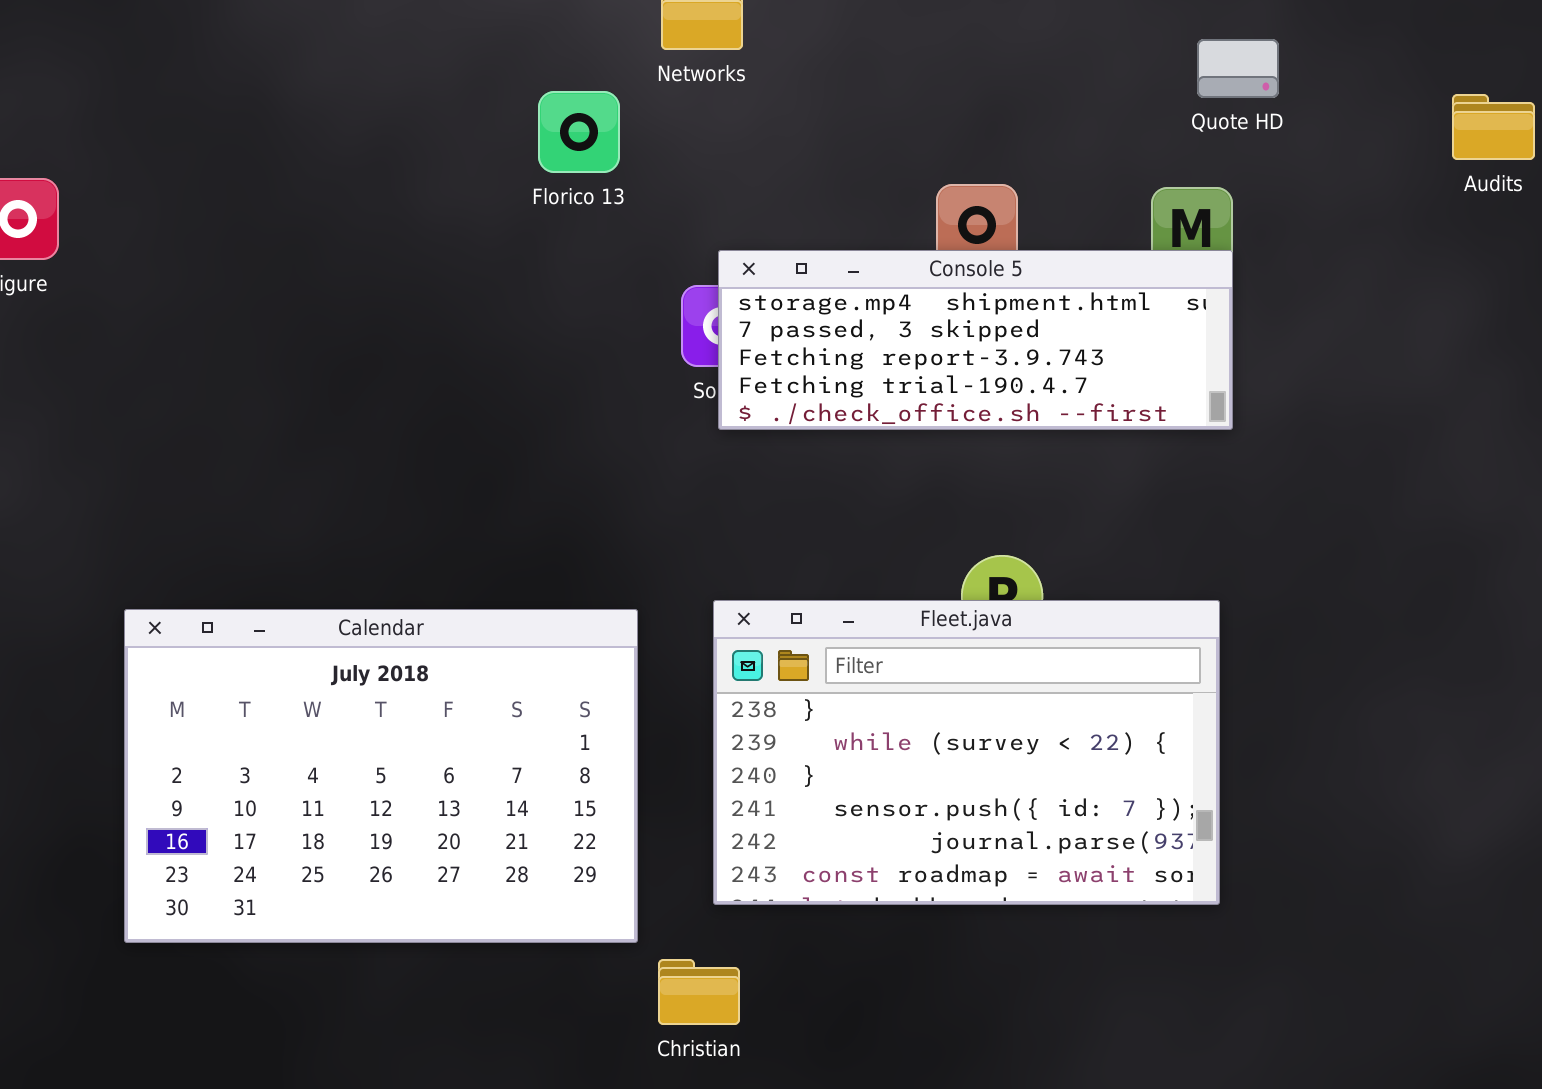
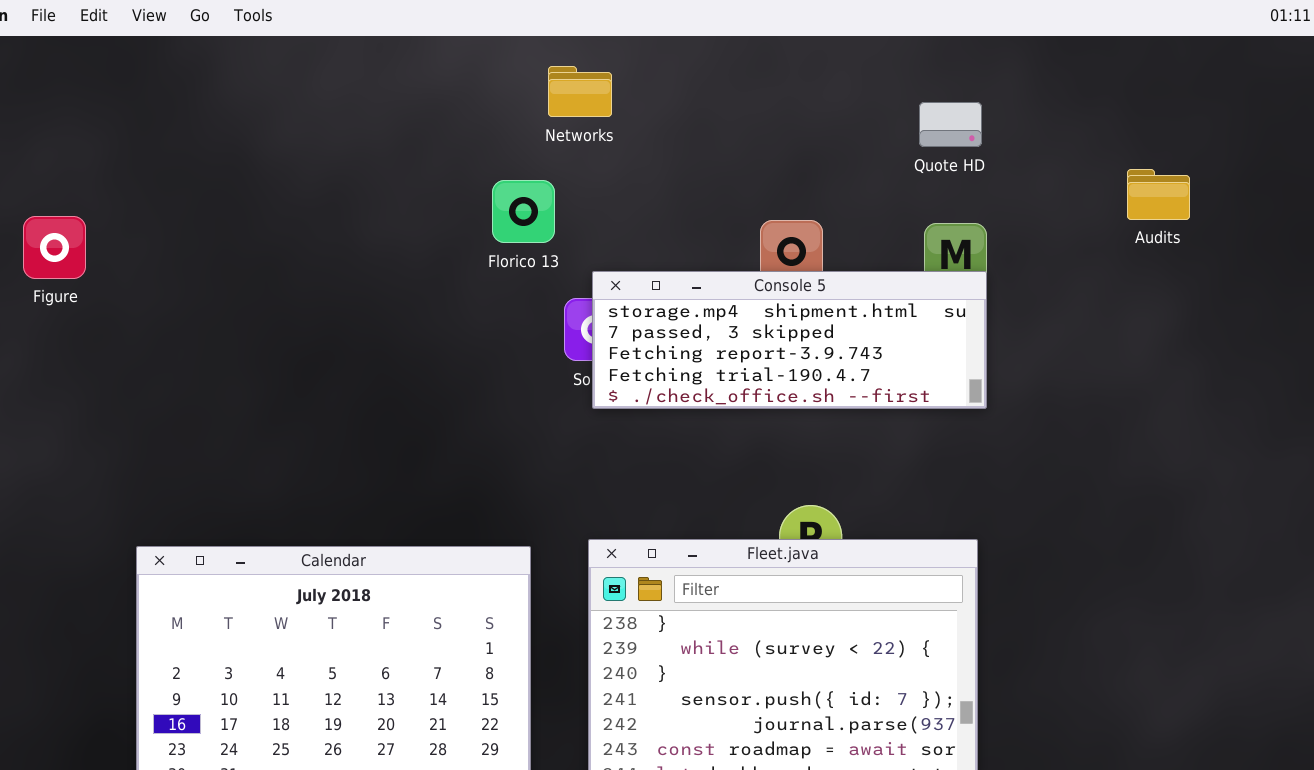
Quote HD: [1197,39,1279,98] -> [919,102,982,147], moved
Florico 13: [538,91,620,173] -> [492,180,555,243], moved
Audits: [1452,94,1535,160] -> [1127,169,1190,220], moved

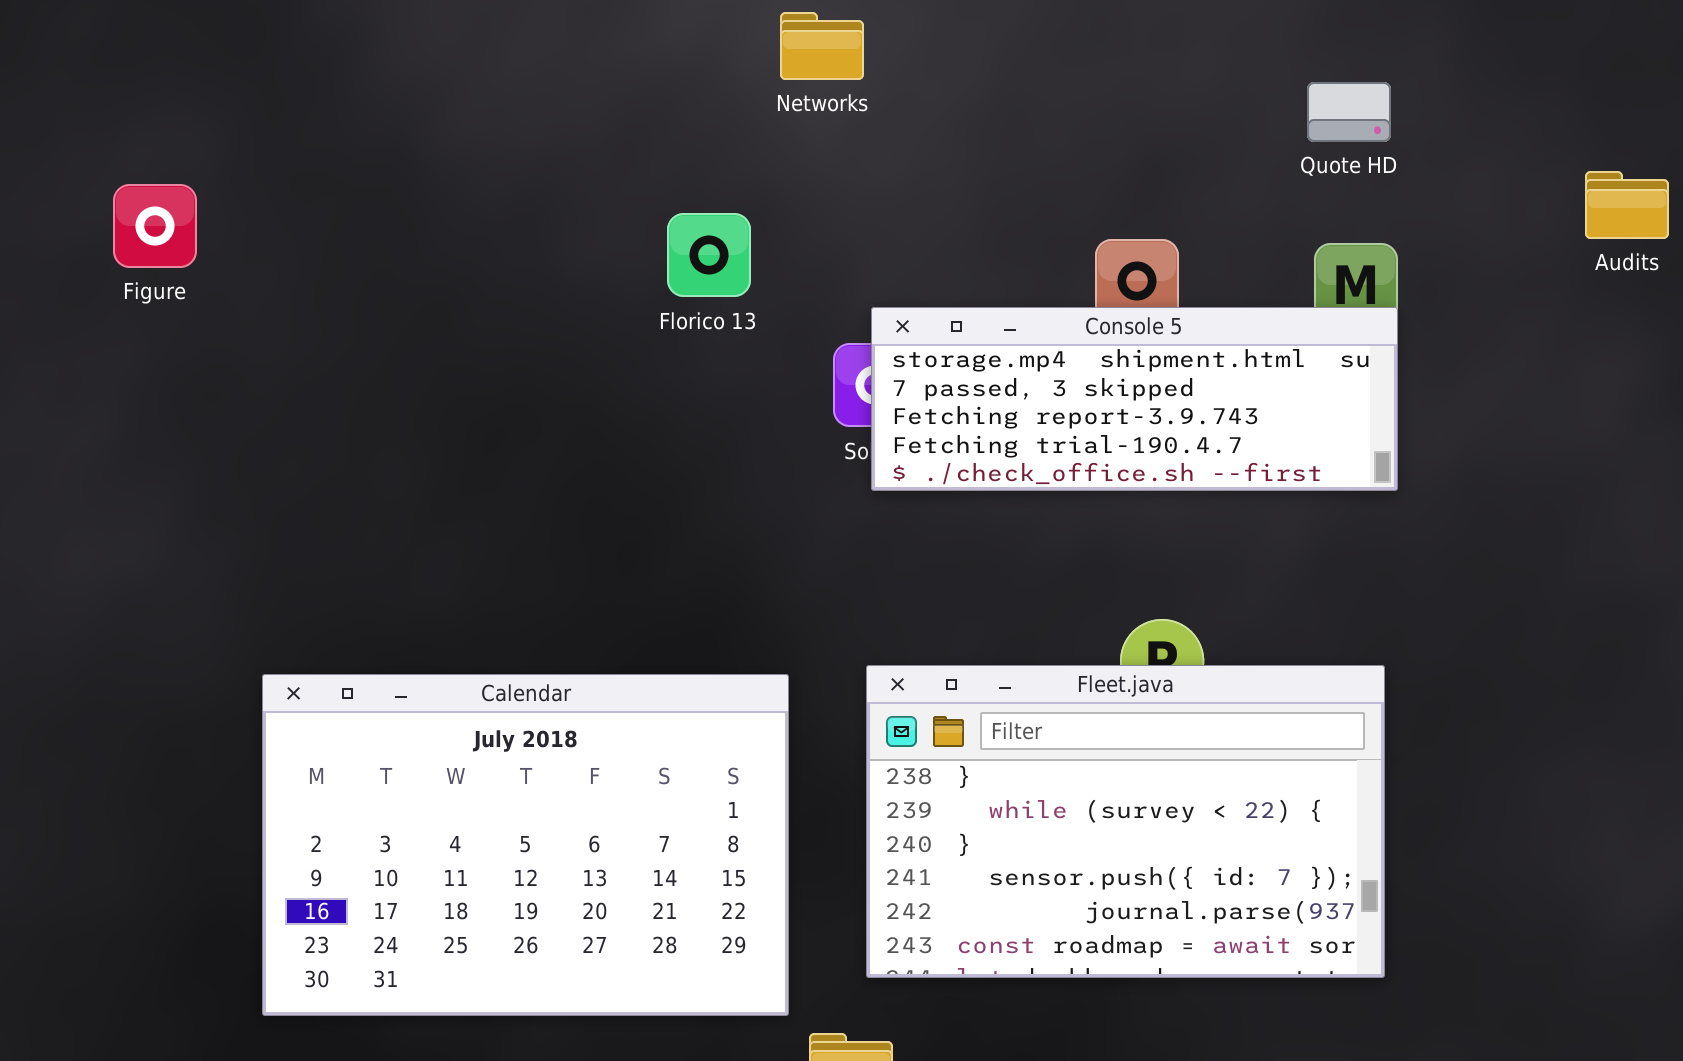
Networks: [548,66,612,117] -> [780,12,864,80], moved
Florico 13: [492,180,555,243] -> [667,213,751,297], moved
Figure: [23,216,86,279] -> [113,184,197,268], moved

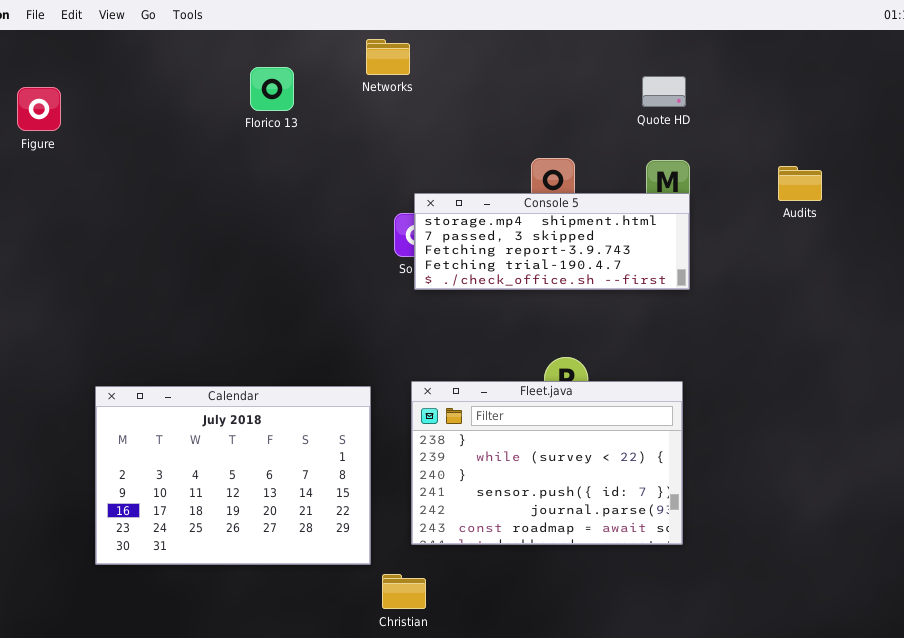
Audits: [1585,171,1669,239] -> [778,166,822,201], moved
Figure: [113,184,197,268] -> [17,87,61,131], moved
Florico 13: [667,213,751,297] -> [250,67,294,111], moved

